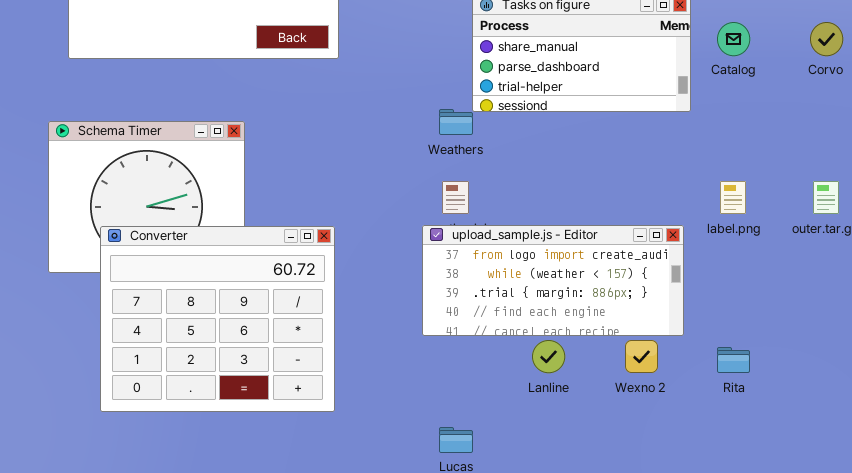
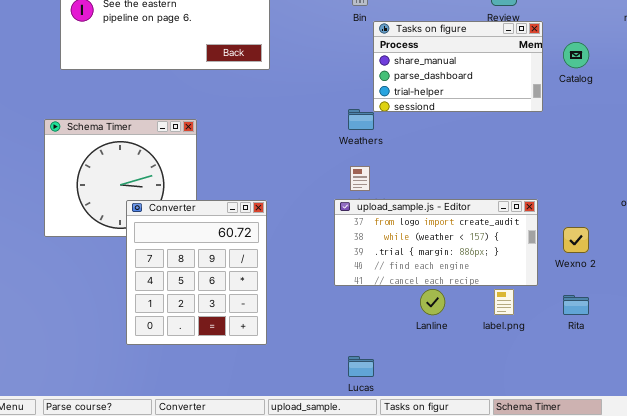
label.png: [720,181,746,214] -> [494,289,514,315], moved
Converter: [100,226,335,412] -> [126,200,267,345], resized
Wexno 2: [625,340,658,373] -> [563,227,589,253], moved

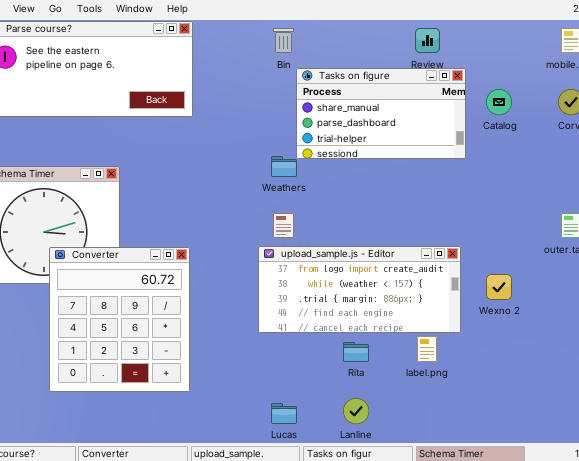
Lanline: [420,289,445,315] -> [343,398,369,424], moved
Rita: [563,295,589,315] -> [343,342,369,362], moved

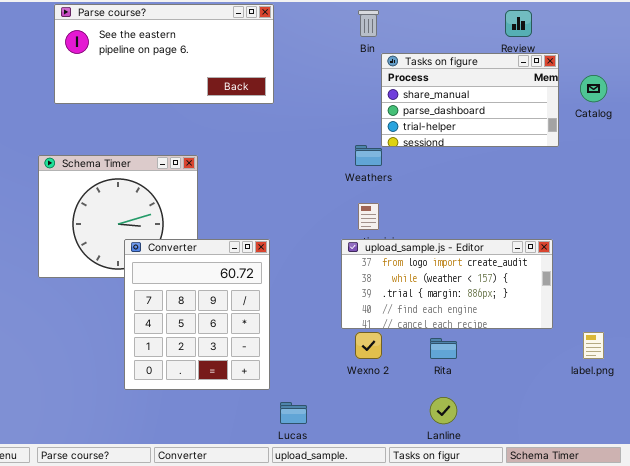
Wexno 2: [486,274,512,300] -> [355,332,382,359], moved
label.png: [417,336,437,362] -> [583,332,604,359], moved
Lucas: [271,403,297,424] -> [280,402,307,424], moved

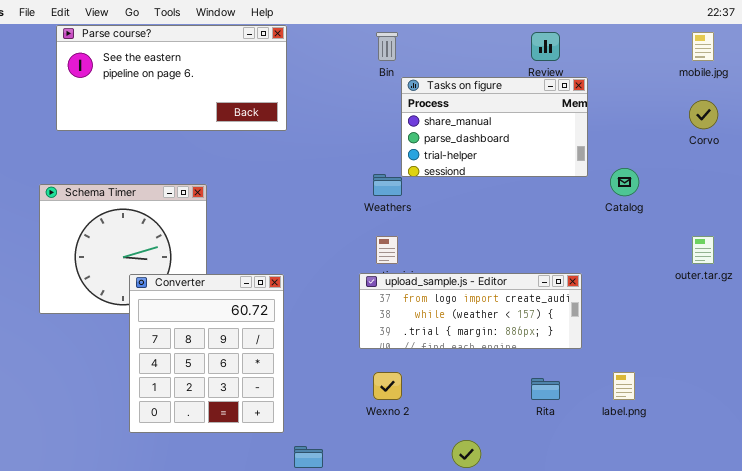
Catalog: [580,75,607,102] -> [610,168,639,196], moved
upload_sample.js - Editor: [341,239,553,329] -> [359,273,582,349], resized
Rita: [430,338,457,359] -> [531,378,560,400], moved

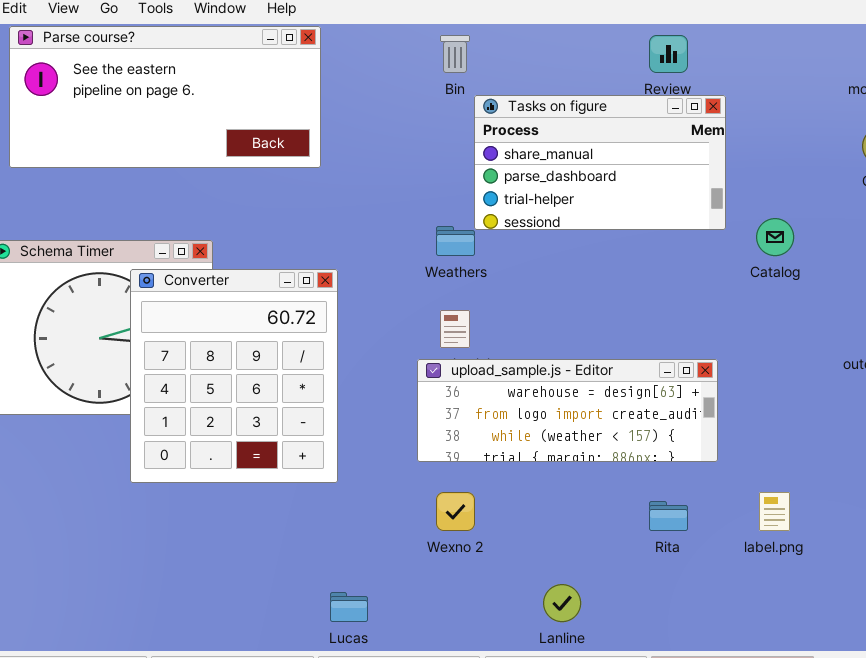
upload_sample.js - Editor: [359,273,582,349] -> [417,359,718,462], scrolled up 1 row
Converter: [129,274,284,433] -> [130,269,338,483], moved

